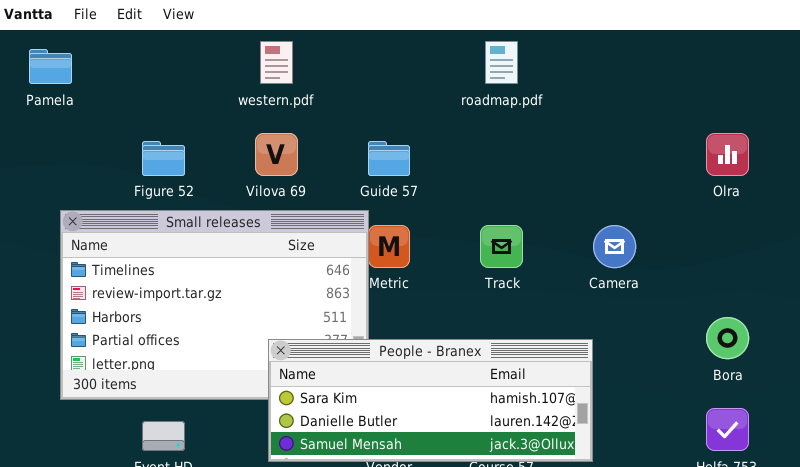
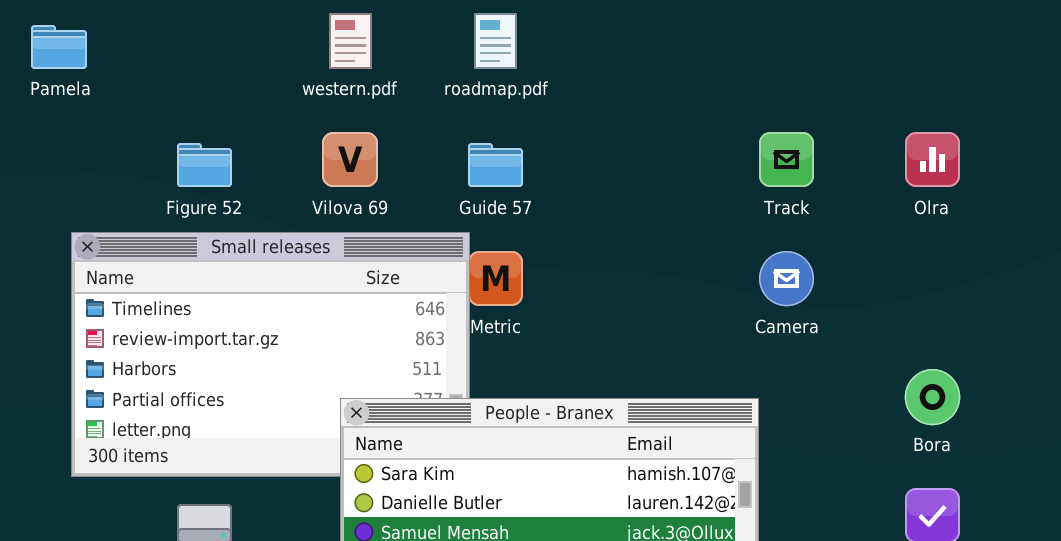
roadmap.pdf: [485,41,518,84] -> [474,13,517,69], moved
Track: [480,225,523,268] -> [759,132,814,187], moved

